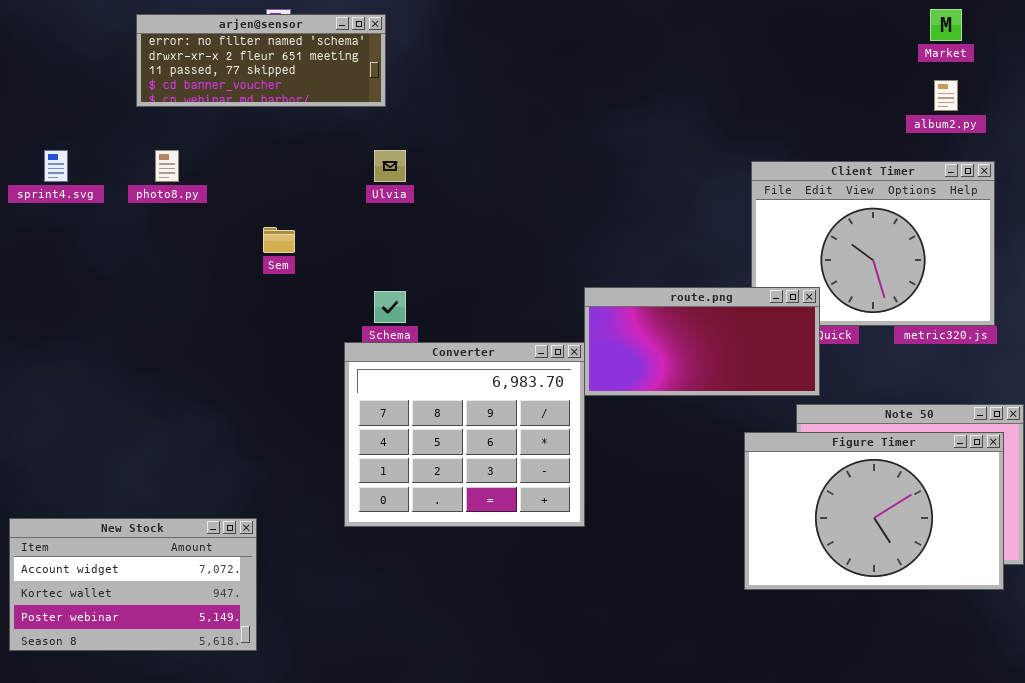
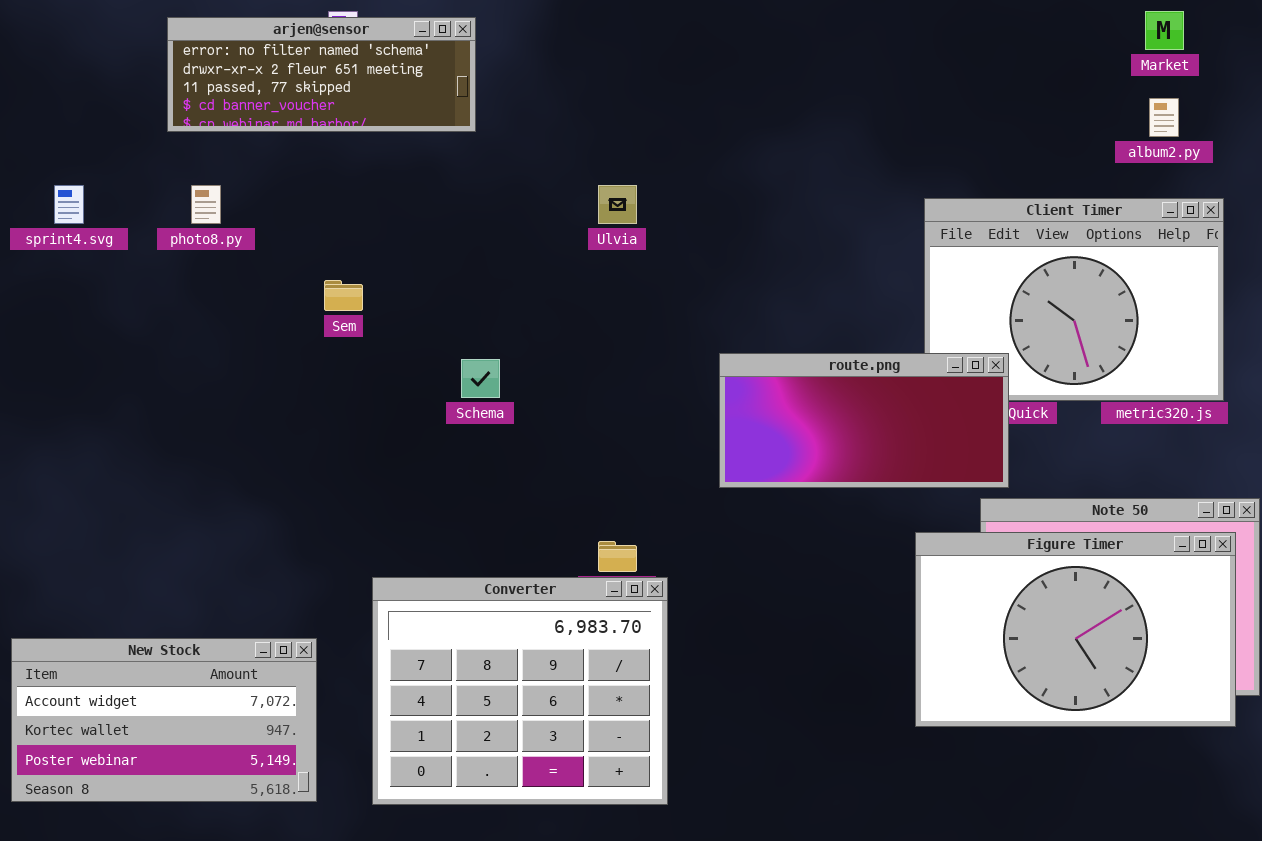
Ulvia: [374,150,406,182] -> [598,185,637,224], moved
Converter: [344,342,585,527] -> [372,577,668,805], moved

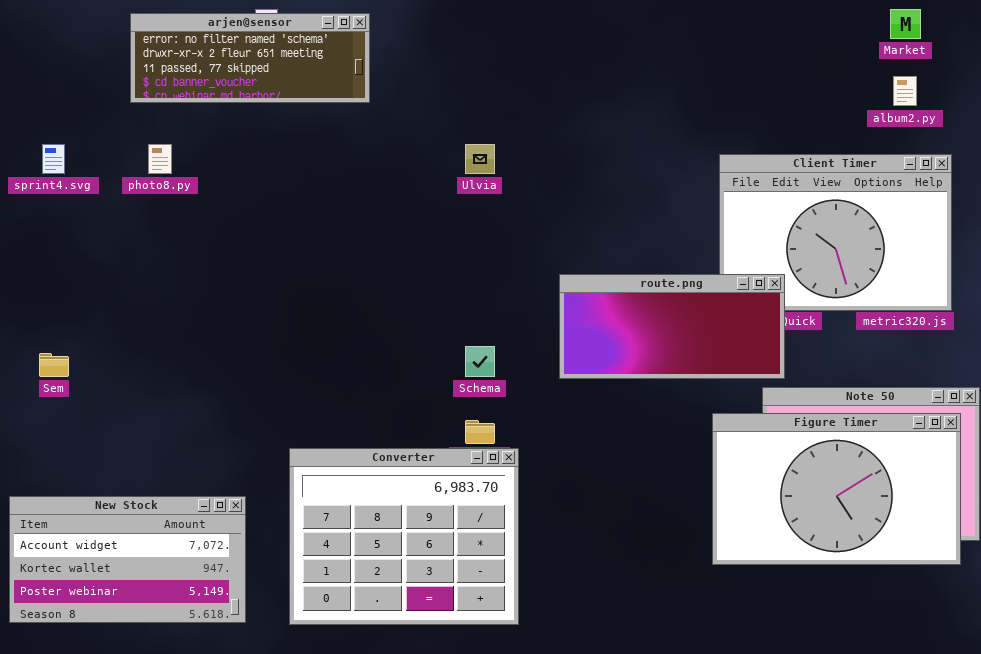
Sem: [324,280,363,311] -> [39,353,69,377], moved
Schema: [461,359,500,398] -> [465,346,495,377], moved

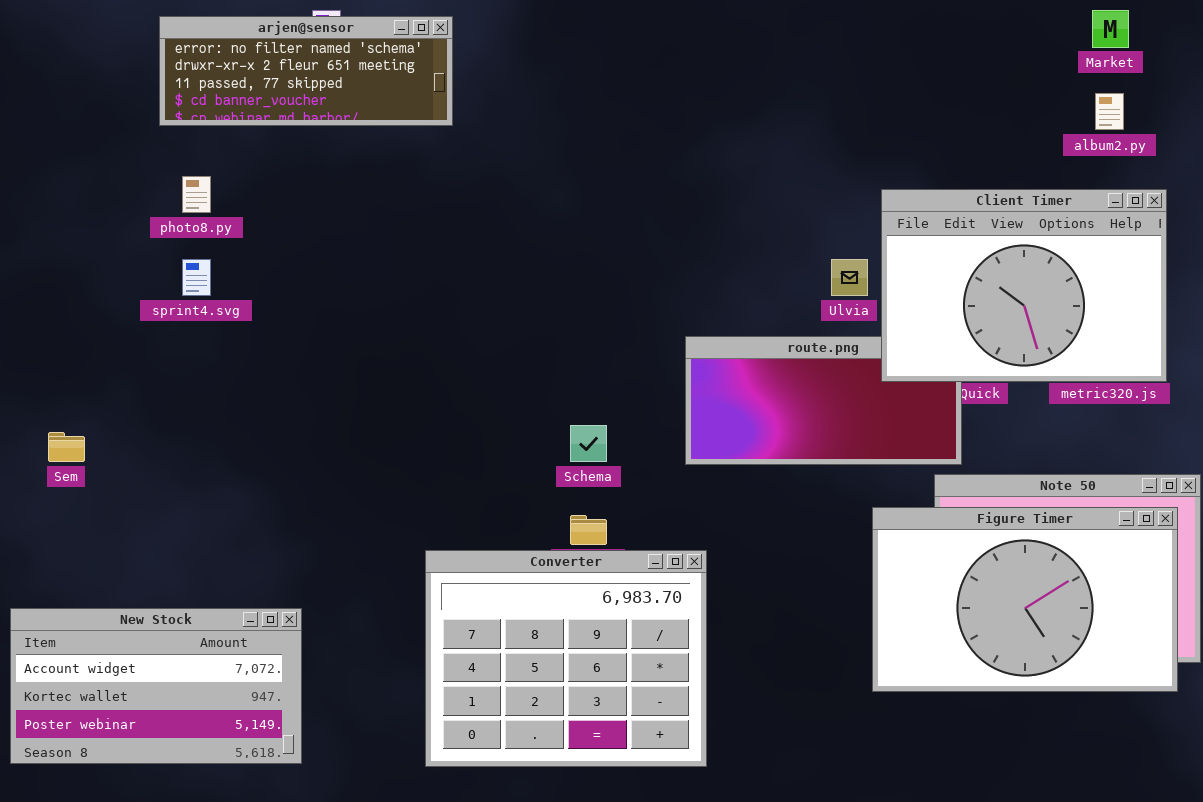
sprint4.svg: [42,144,65,174] -> [182,259,211,296], moved
Ulvia: [465,144,495,174] -> [831,259,868,296], moved
Client Timer: [719,154,952,311] -> [881,189,1167,382], raised
Converter: [289,448,519,625] -> [425,550,707,767], moved

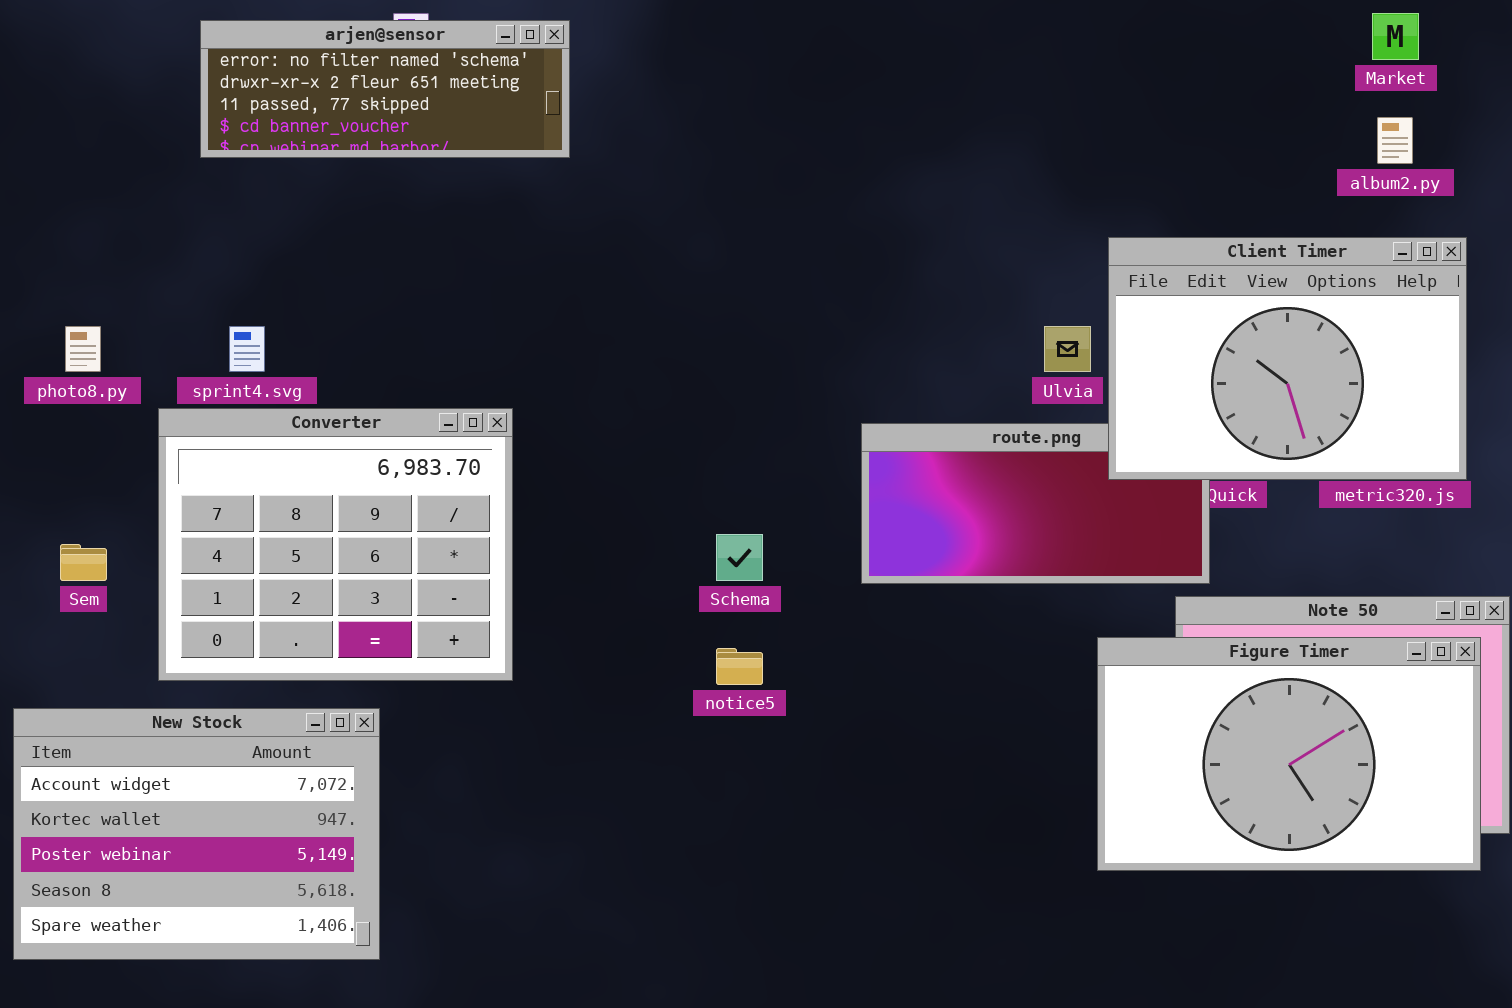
photo8.py: [182,176,211,213] -> [65,326,101,372], moved
Converter: [425,550,707,767] -> [158,408,513,681], moved
New Stock: [10,608,302,764] -> [13,708,380,960], resized

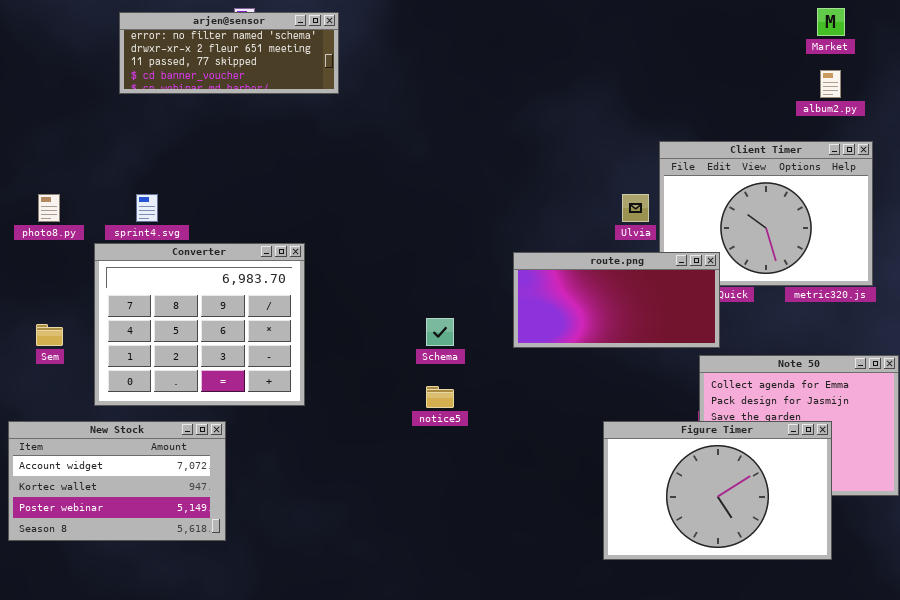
route.png: [861,423,1210,584] -> [513,252,720,348], raised
Figure Timer: [1097,637,1481,871] -> [603,421,832,560], moved
New Stock: [13,708,380,960] -> [8,421,226,541], resized

